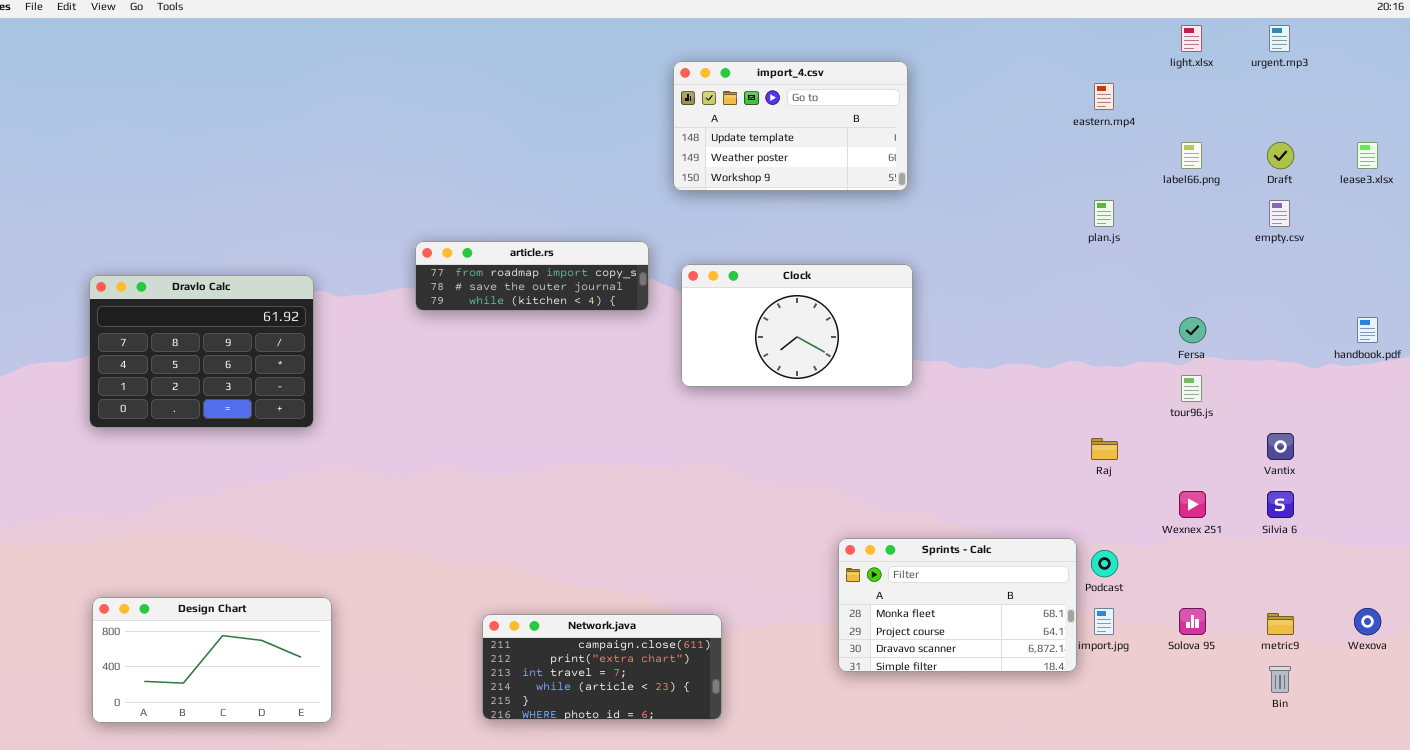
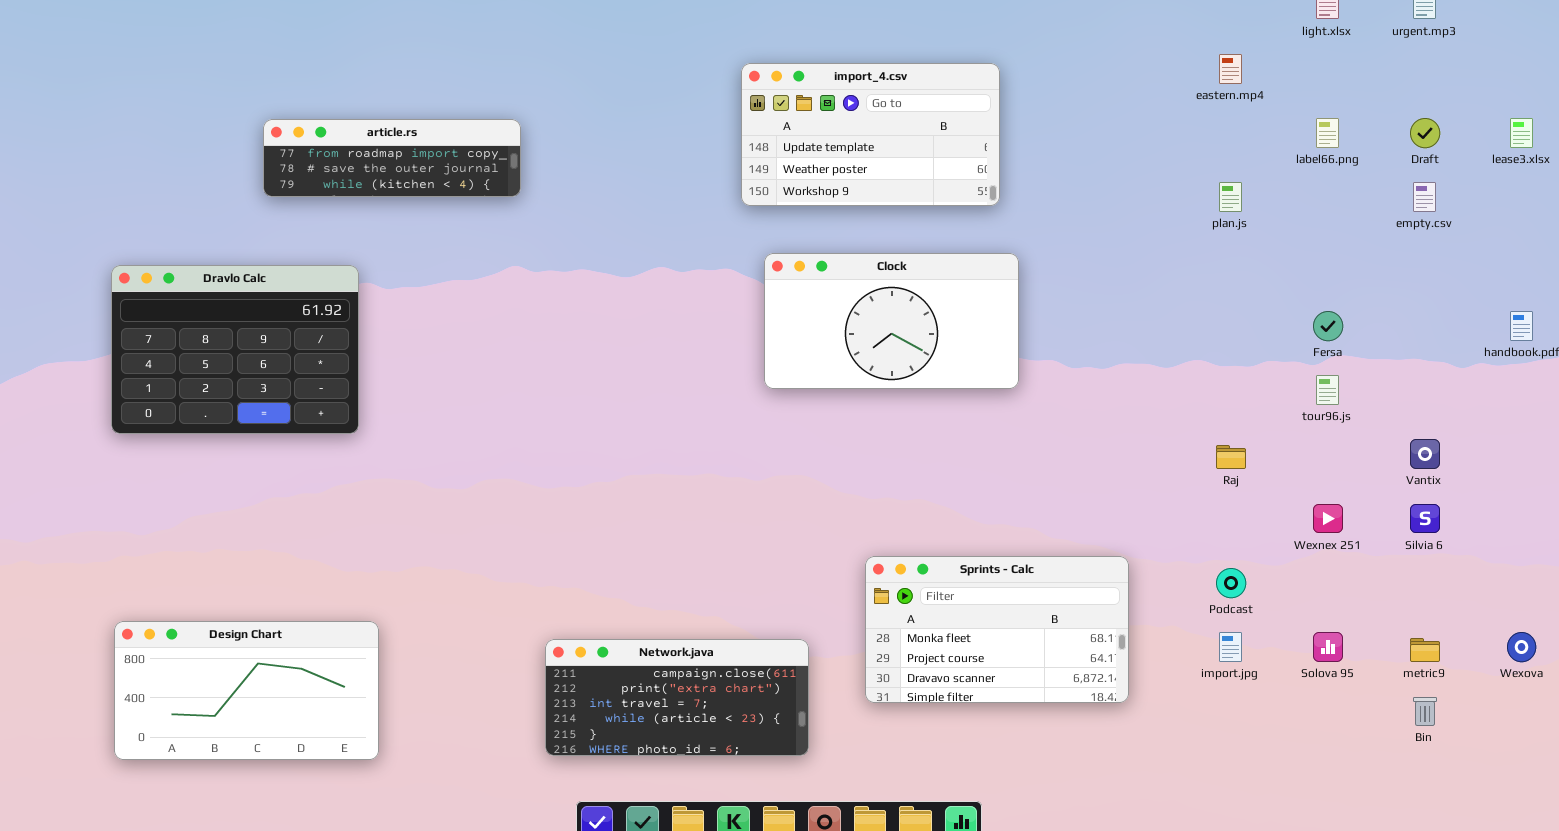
import_4.csv: [673,61,908,191] -> [741,63,1000,206], moved
article.rs: [415,241,649,311] -> [263,119,521,197], moved
Sprints - Calc: [838,538,1077,672] -> [865,556,1129,703], moved

